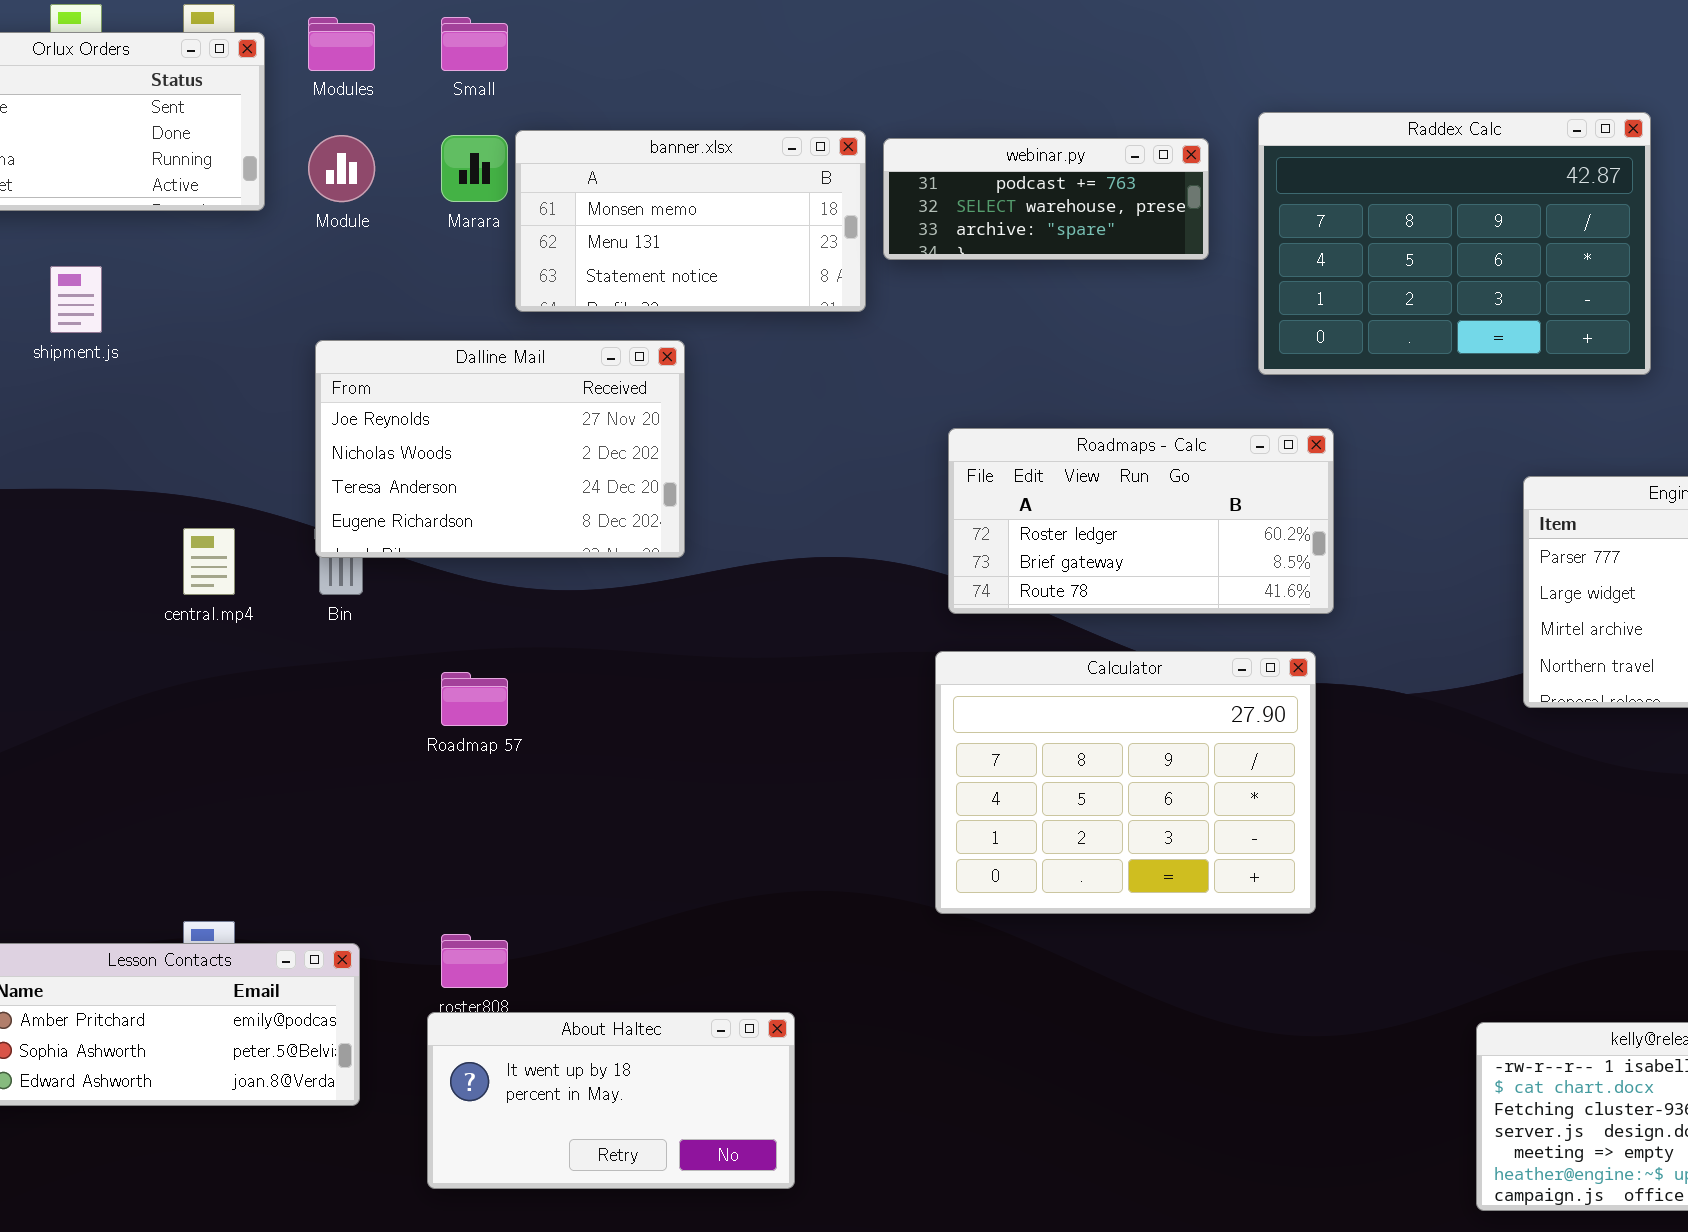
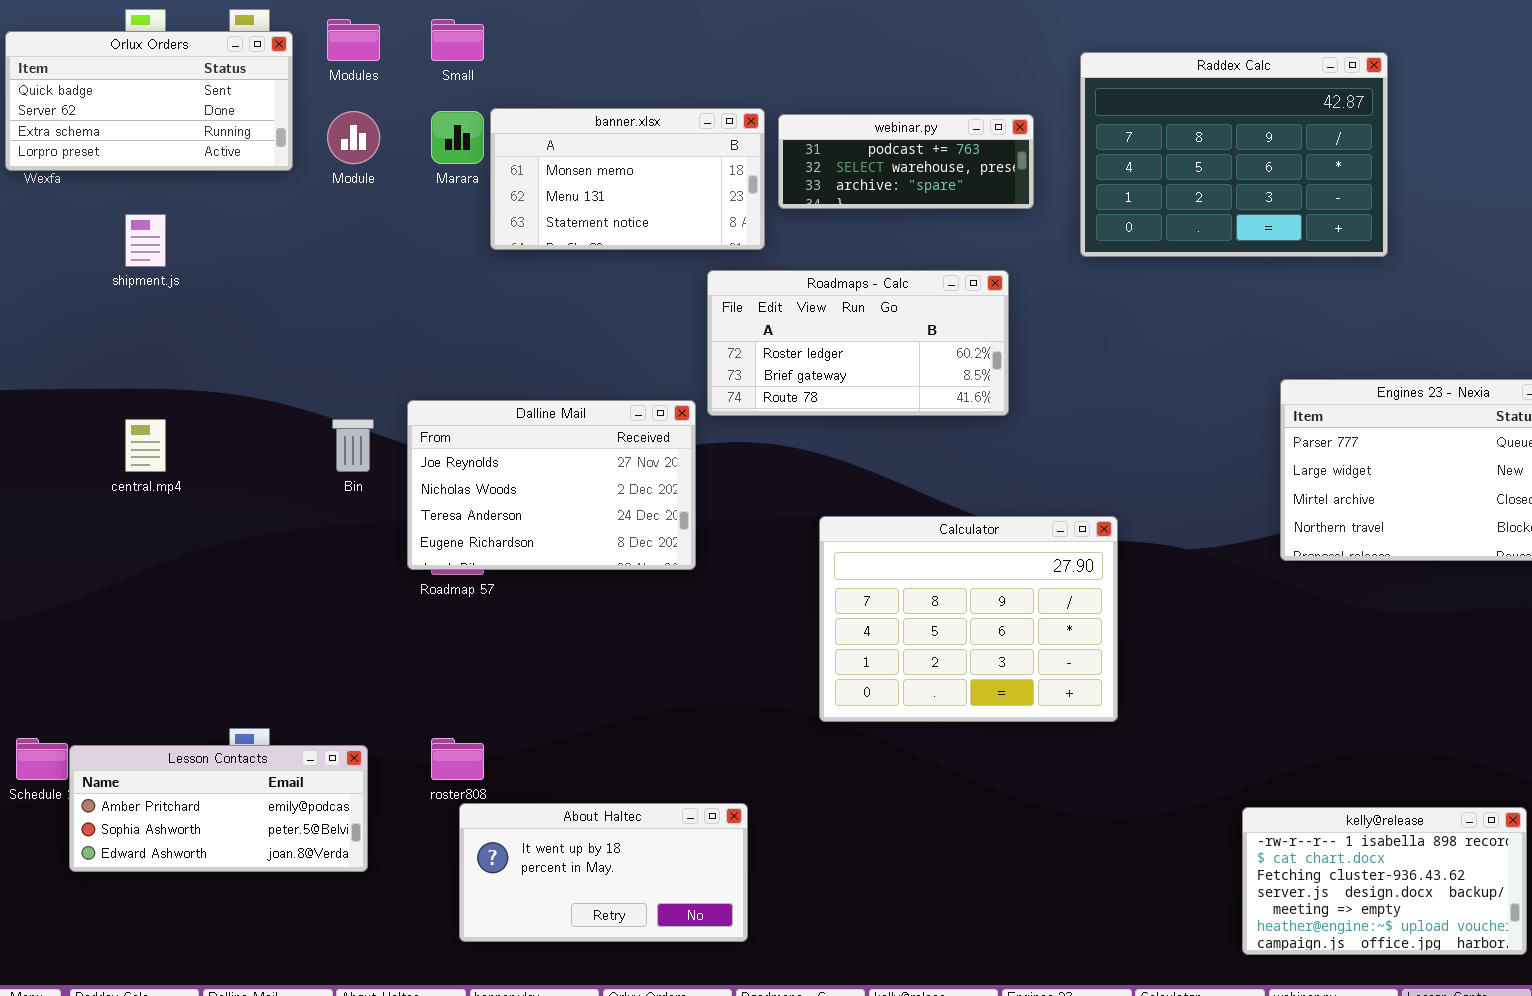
Raddex Calc: [1258,112,1651,375] -> [1080,52,1388,257], moved
Dalline Mail: [315,340,685,558] -> [407,400,696,570], moved
Roadmaps - Calc: [948,428,1334,614] -> [707,270,1009,416], moved
central.mp4: [183,528,235,595] -> [125,419,166,472], moved
About Haltec: [427,1012,795,1189] -> [459,803,748,942], moved

